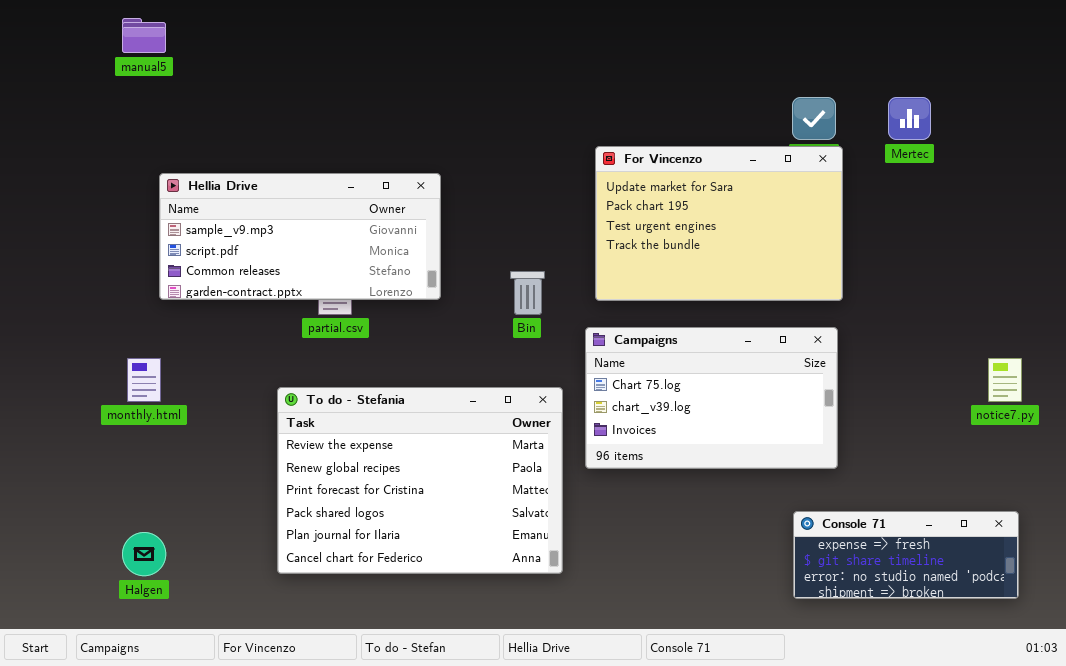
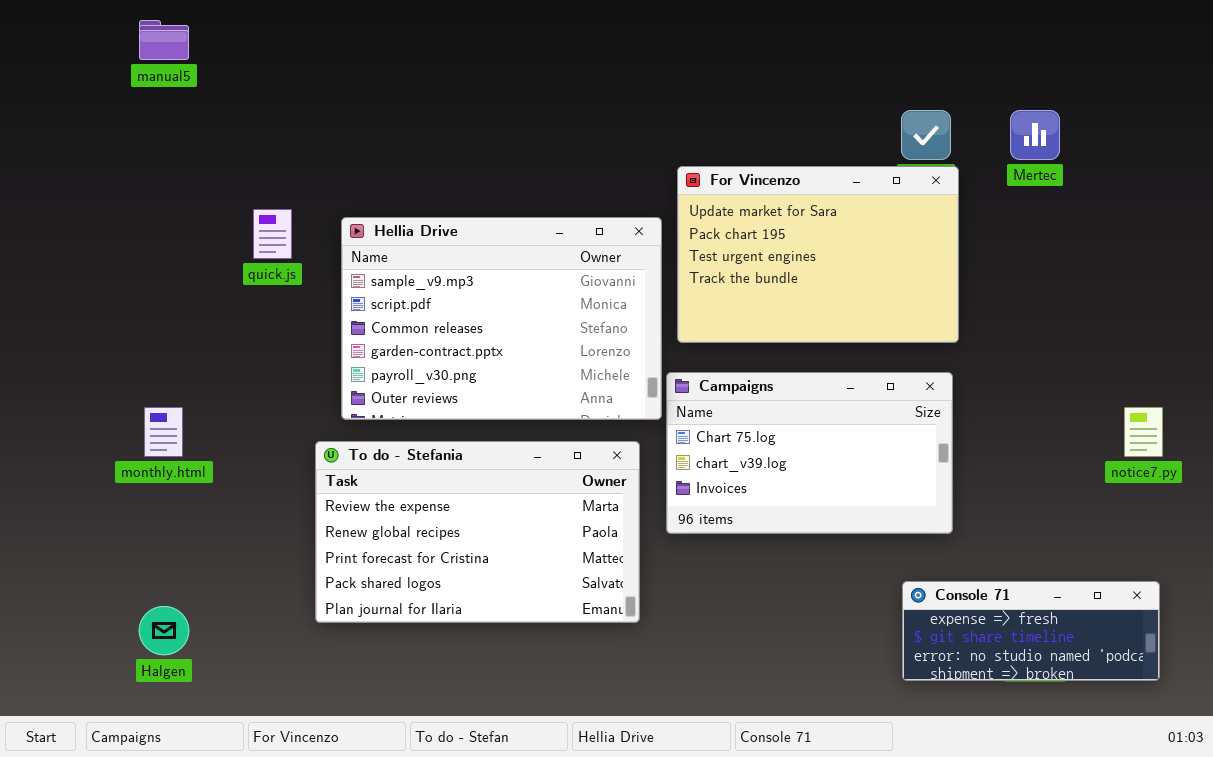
Hellia Drive: [159,173,441,300] -> [341,217,662,420], moved, resized
To do - Stefania: [277,387,563,574] -> [315,441,640,623], resized

